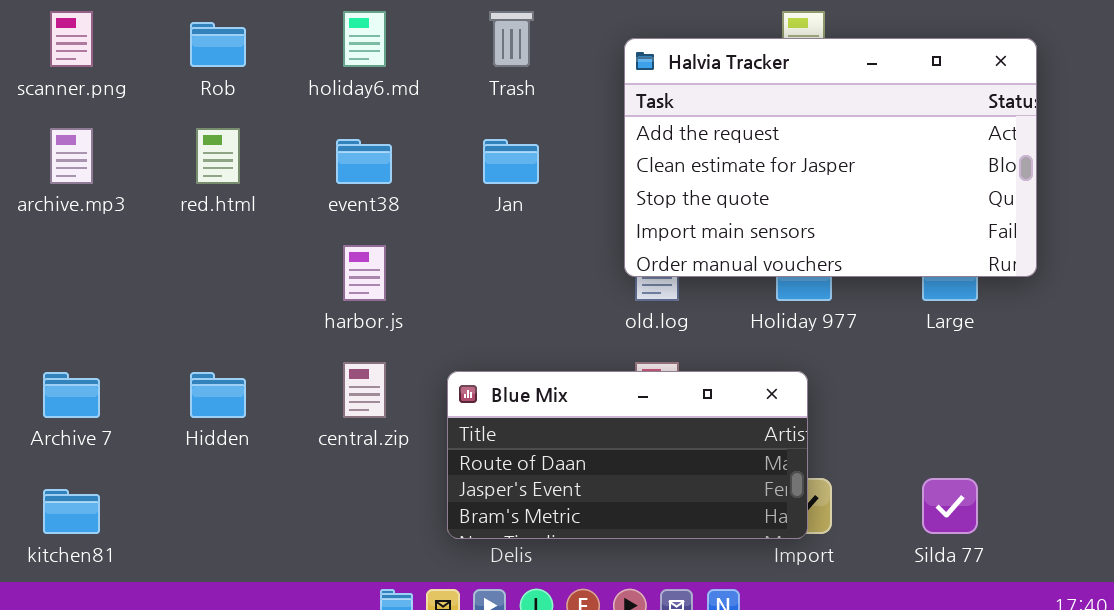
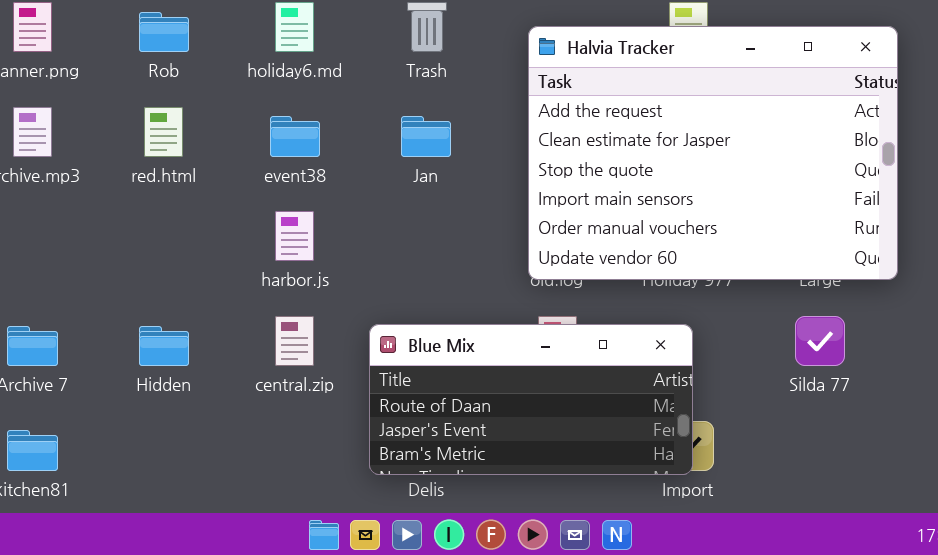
Halvia Tracker: [624,38,1037,277] -> [528,26,898,280], resized
Silda 77: [922,478,978,534] -> [795,316,845,366], moved

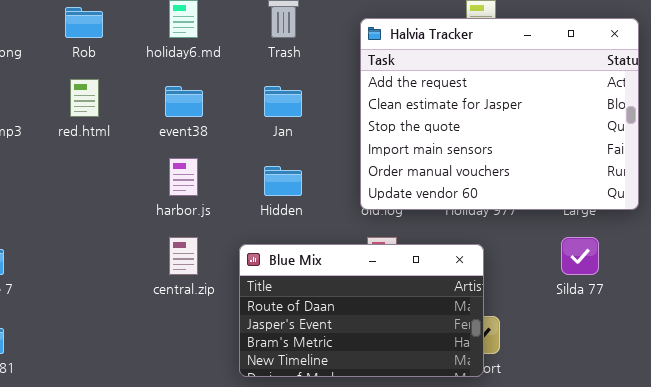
Blue Mix: [369,324,693,475] -> [239,244,484,377], resized
Hidden: [139,326,189,366] -> [264,166,302,196], moved

